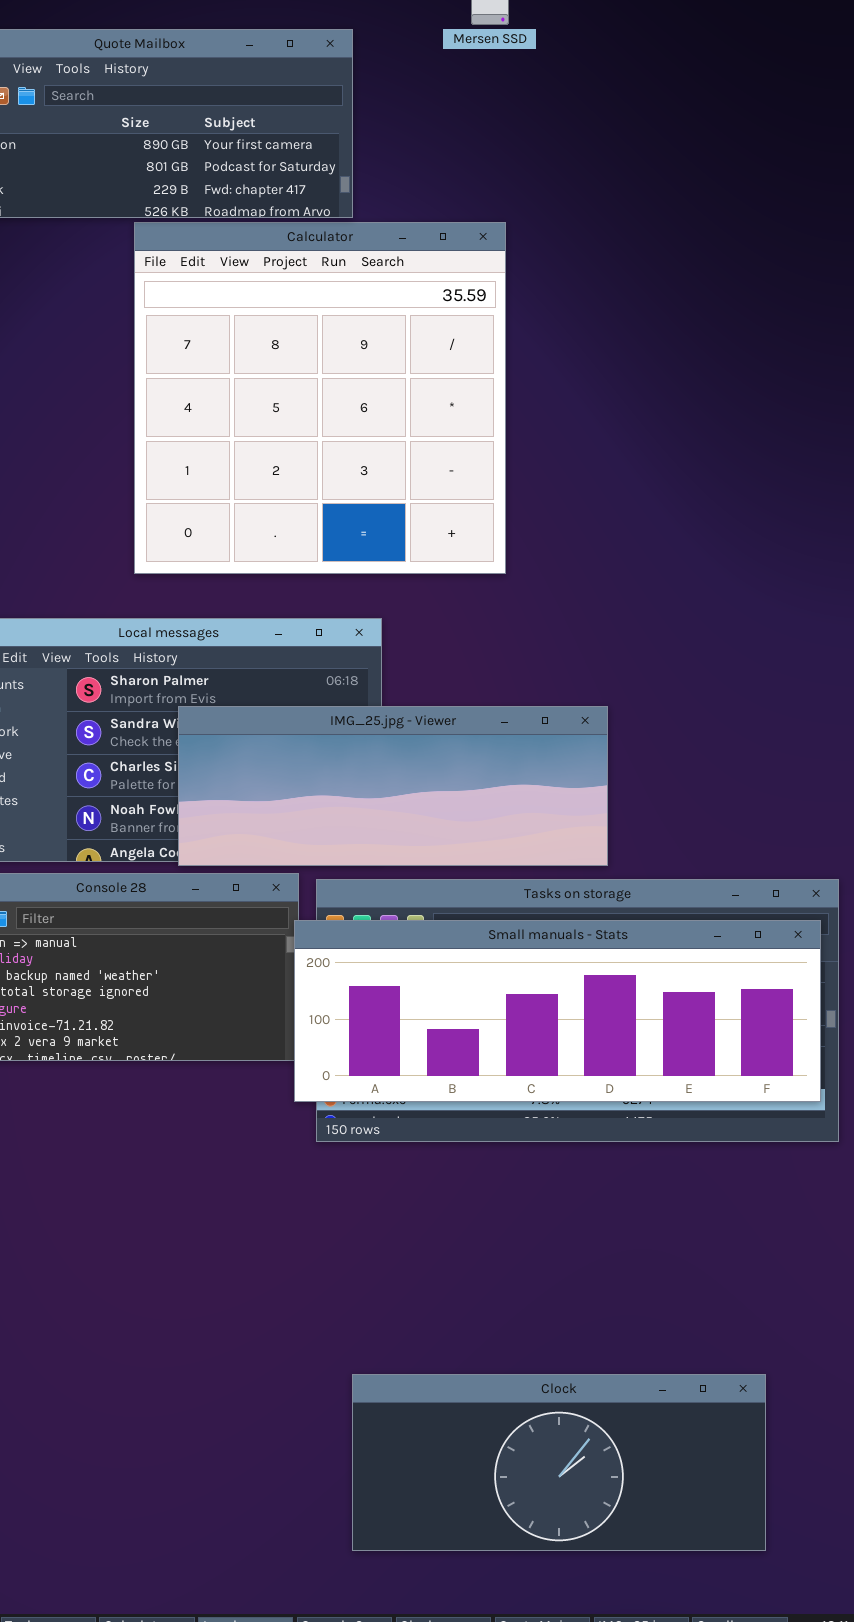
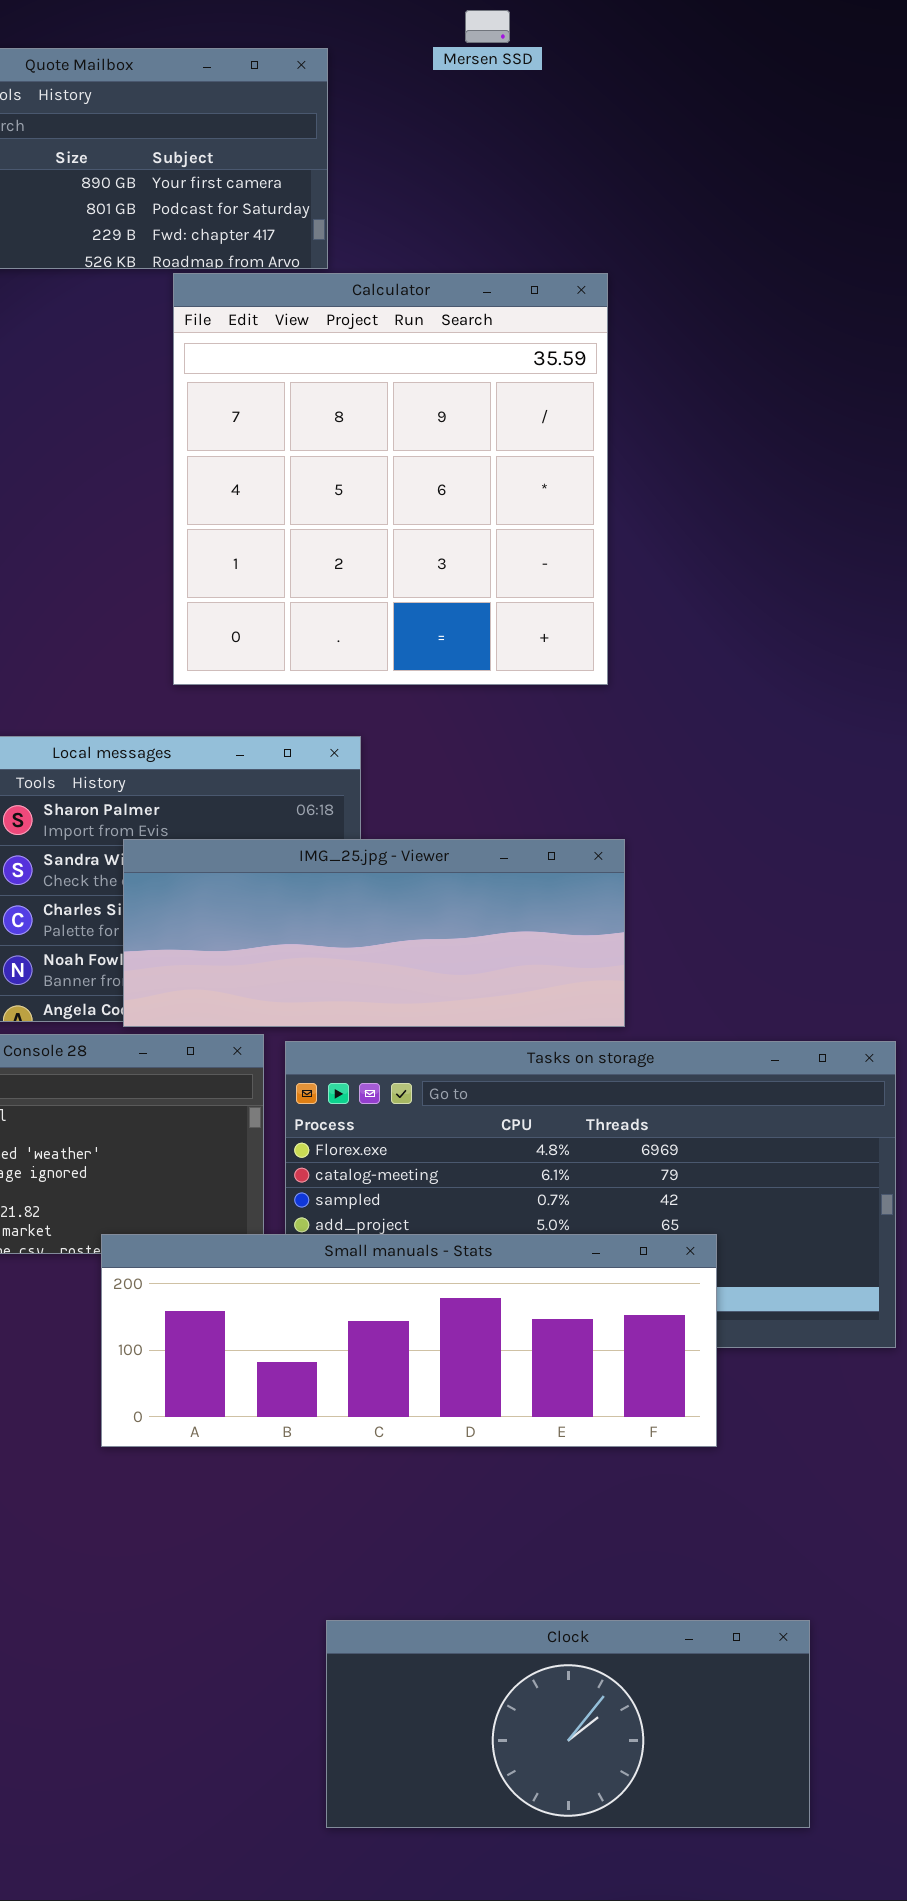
Calculator: [134,222,506,574] -> [173,273,608,685], moved
Small manuals - Stats: [294,920,821,1102] -> [101,1234,717,1447], moved

